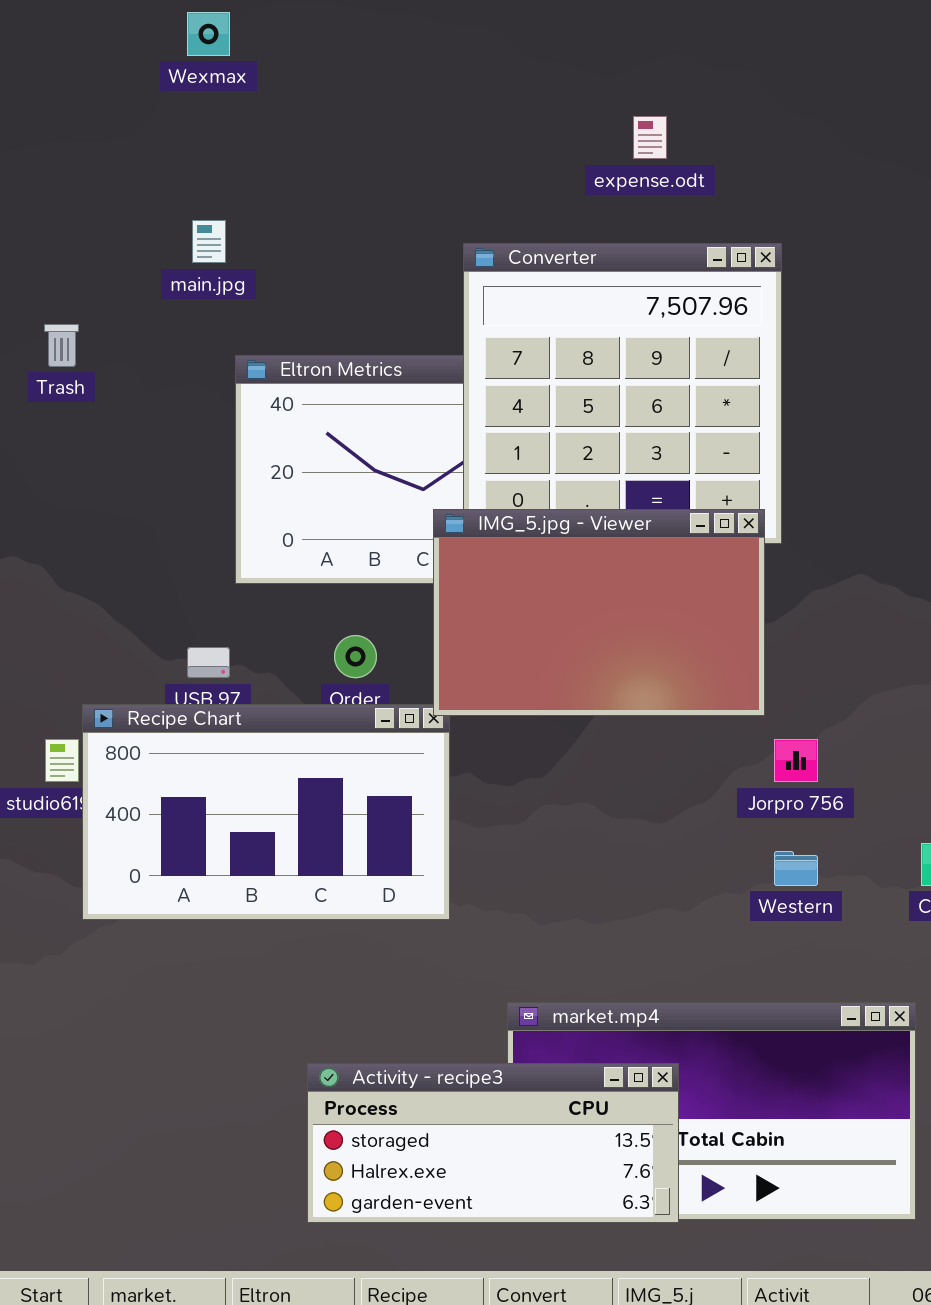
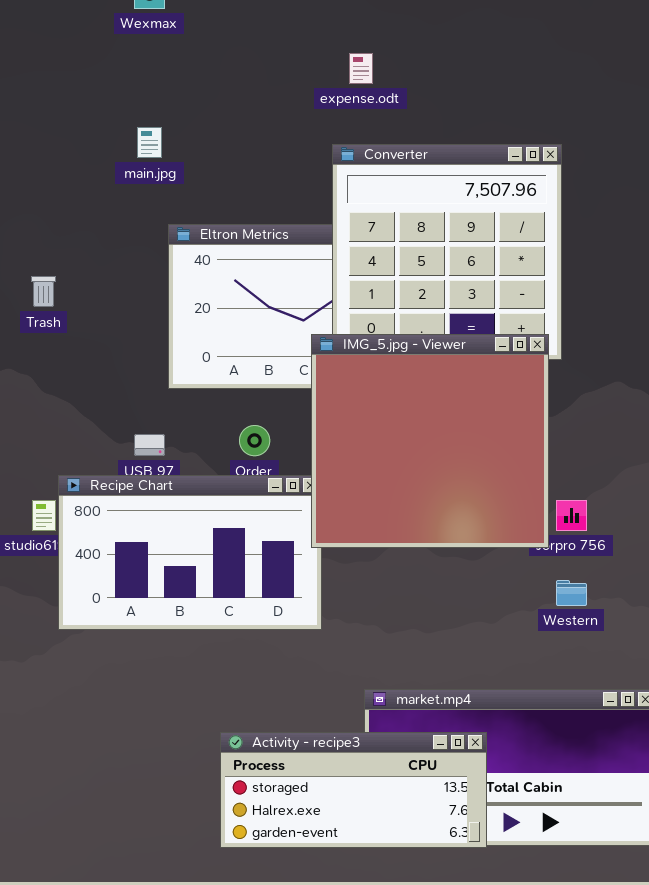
expense.odt: [633,116,667,159] -> [349,53,373,84], moved
Trash: [44,324,79,367] -> [31,276,56,307], moved
IMG_5.jpg - Viewer: [433,509,765,716] -> [311,334,549,548], resized

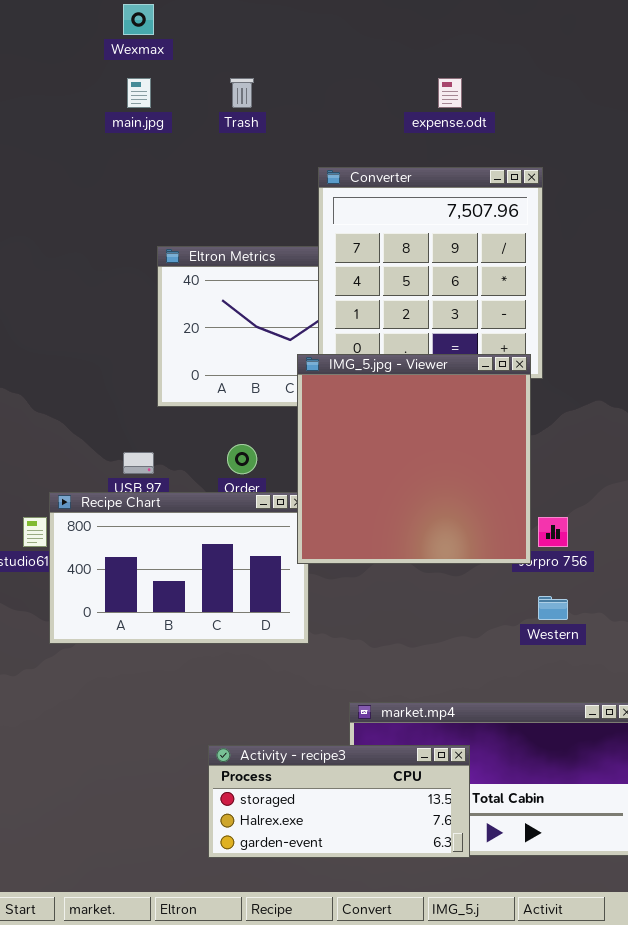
expense.odt: [349,53,373,84] -> [438,78,462,108], moved
main.jpg: [137,127,162,158] -> [127,78,151,108], moved
Trash: [31,276,56,307] -> [230,78,254,108], moved

